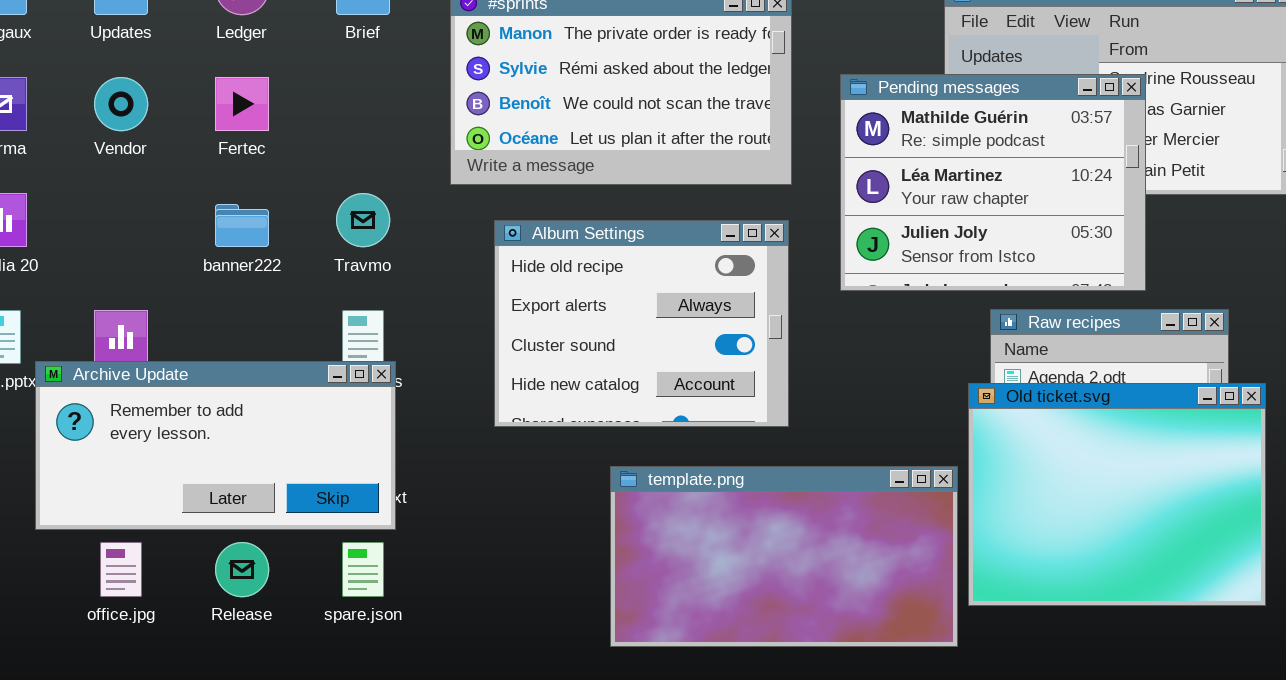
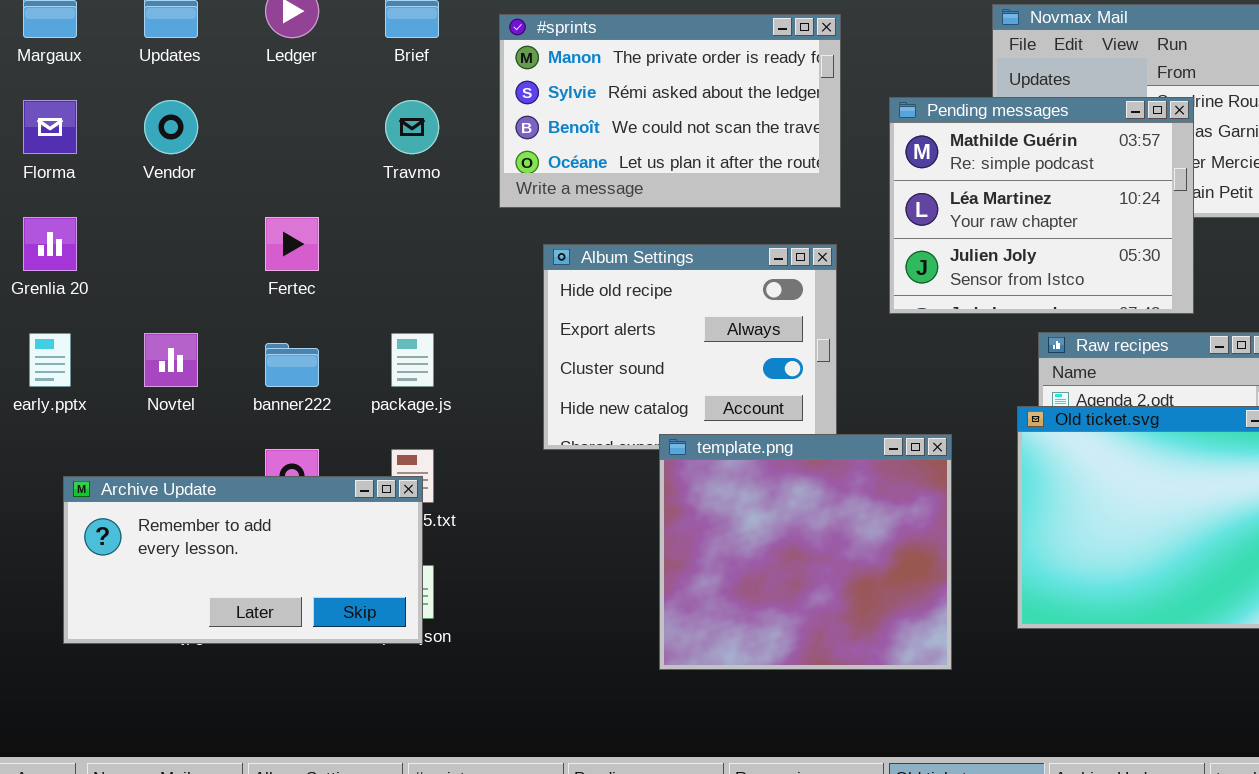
Fertec: [215,77,269,131] -> [265,217,319,271], moved
Travmo: [336,193,390,247] -> [385,100,439,154], moved
banner222: [215,204,269,247] -> [265,343,319,387], moved
Archive Update: [35,361,396,530] -> [63,476,423,644], moved
template.png: [610,466,958,647] -> [659,434,952,670], resized

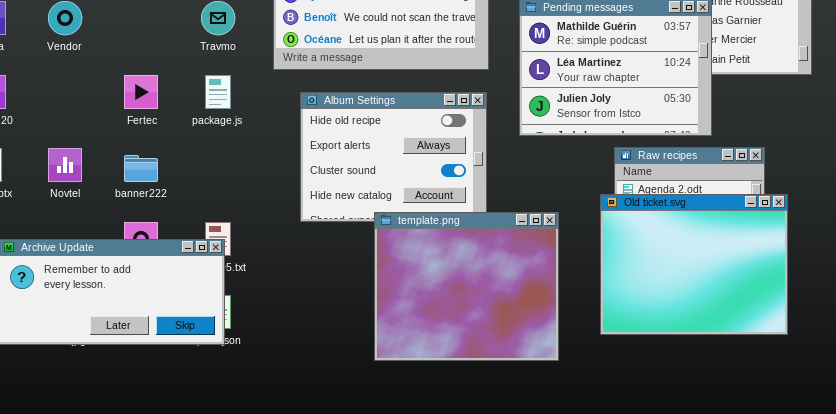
package.js: [391,333,434,387] -> [205,75,231,109], moved

